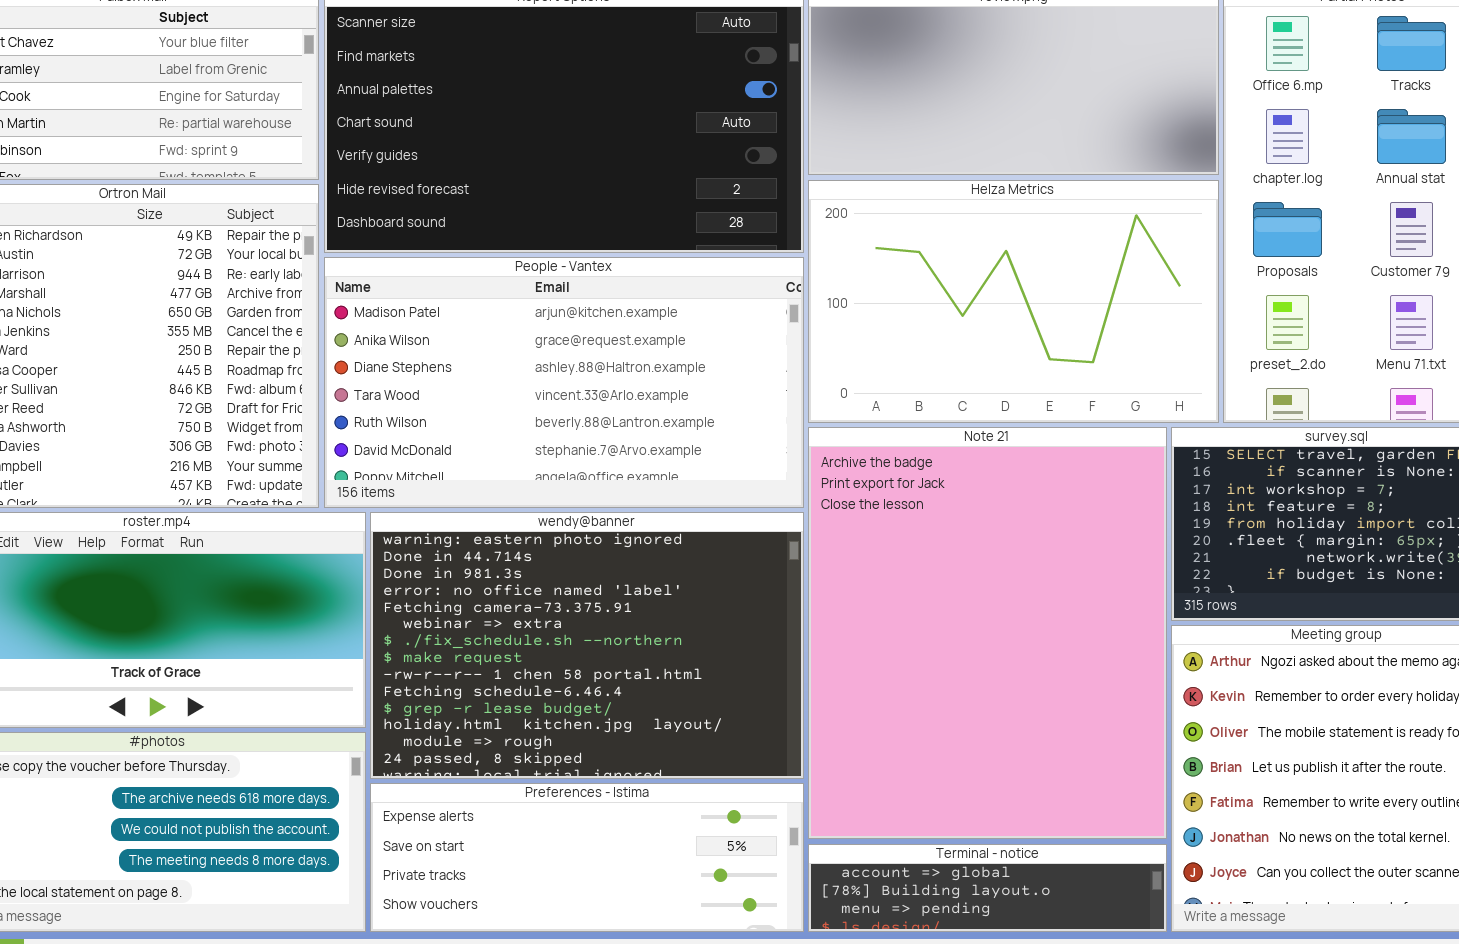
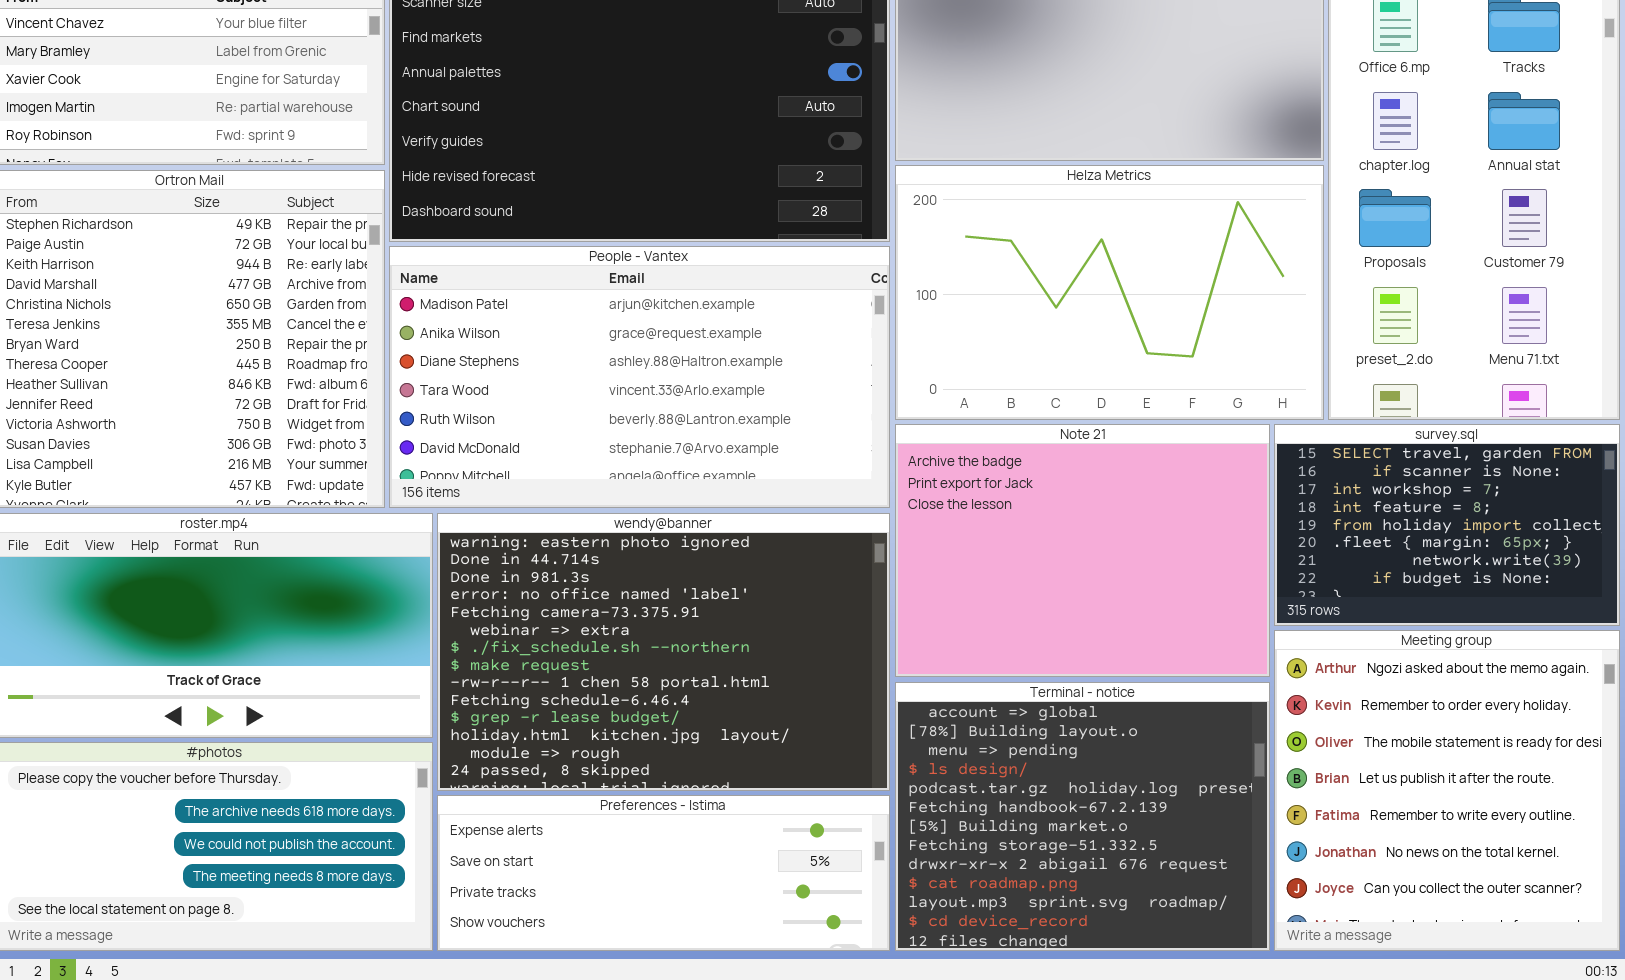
Note 21: [808,427,1167,839] -> [895,424,1270,677], resized
Terminal - notice: [808,844,1167,932] -> [895,682,1270,951], resized

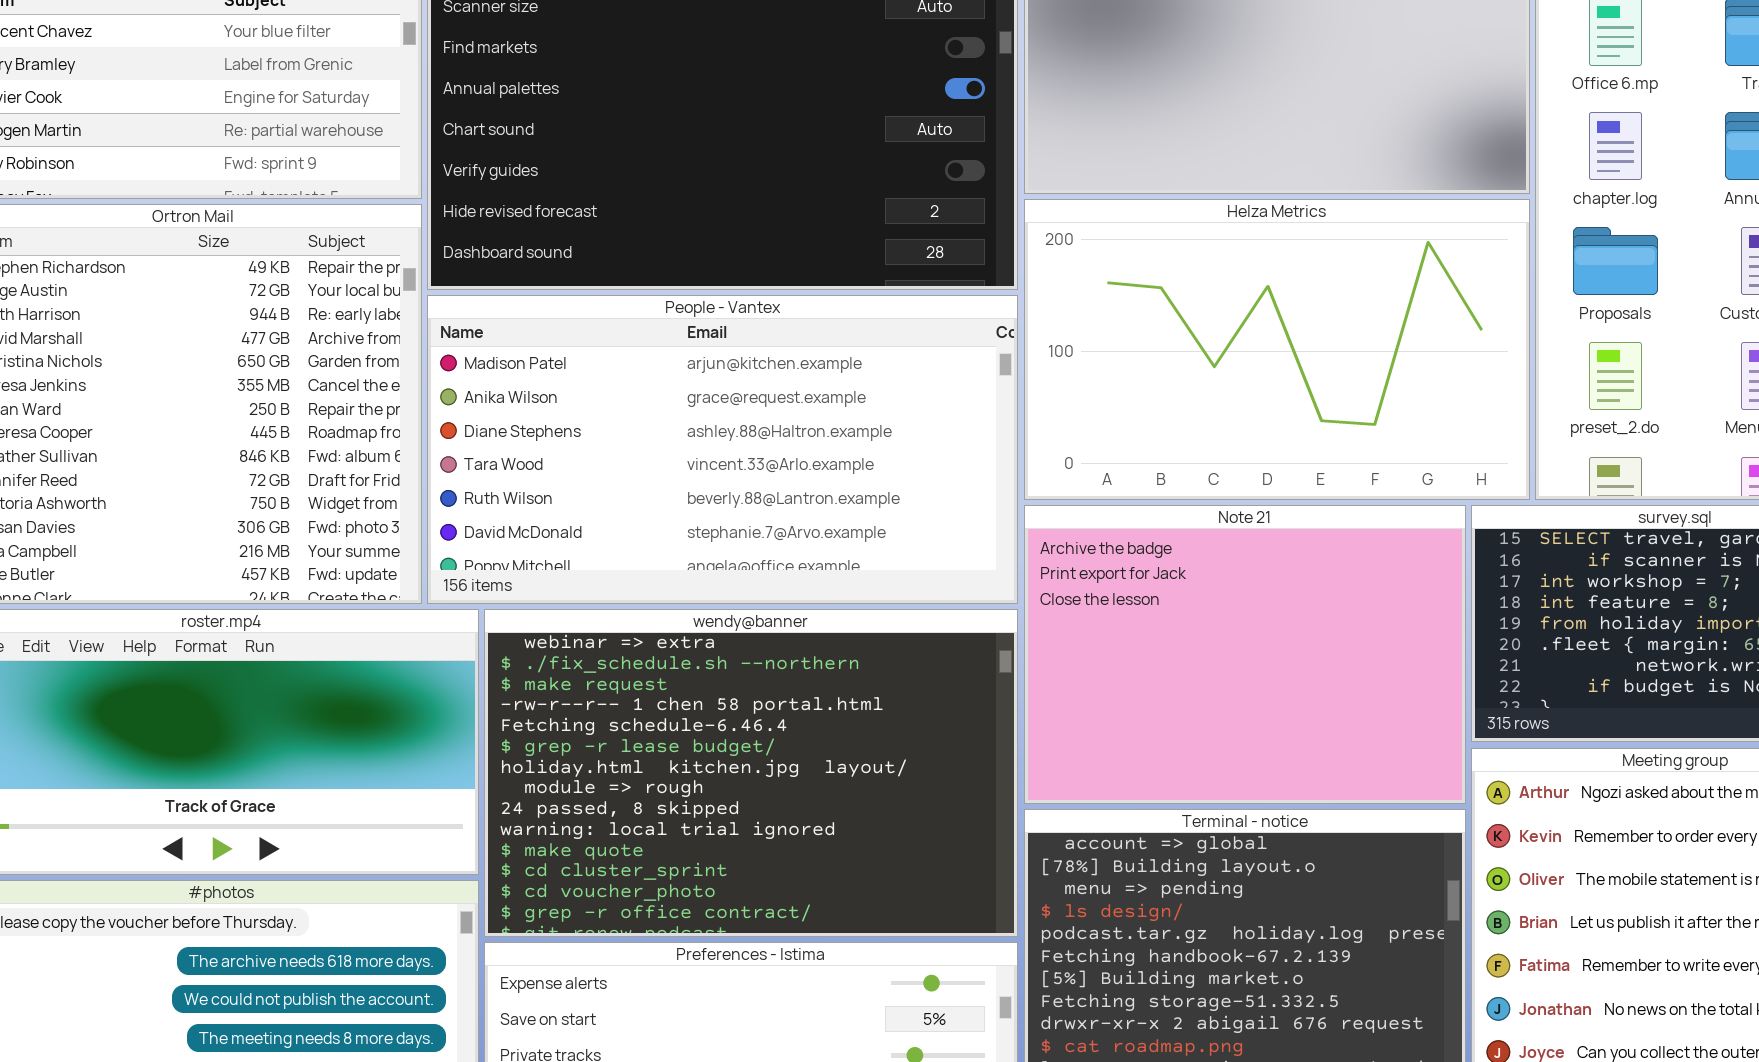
wendy@banner: [437,513,890,791] -> [484,609,1018,937], scrolled down 5 rows

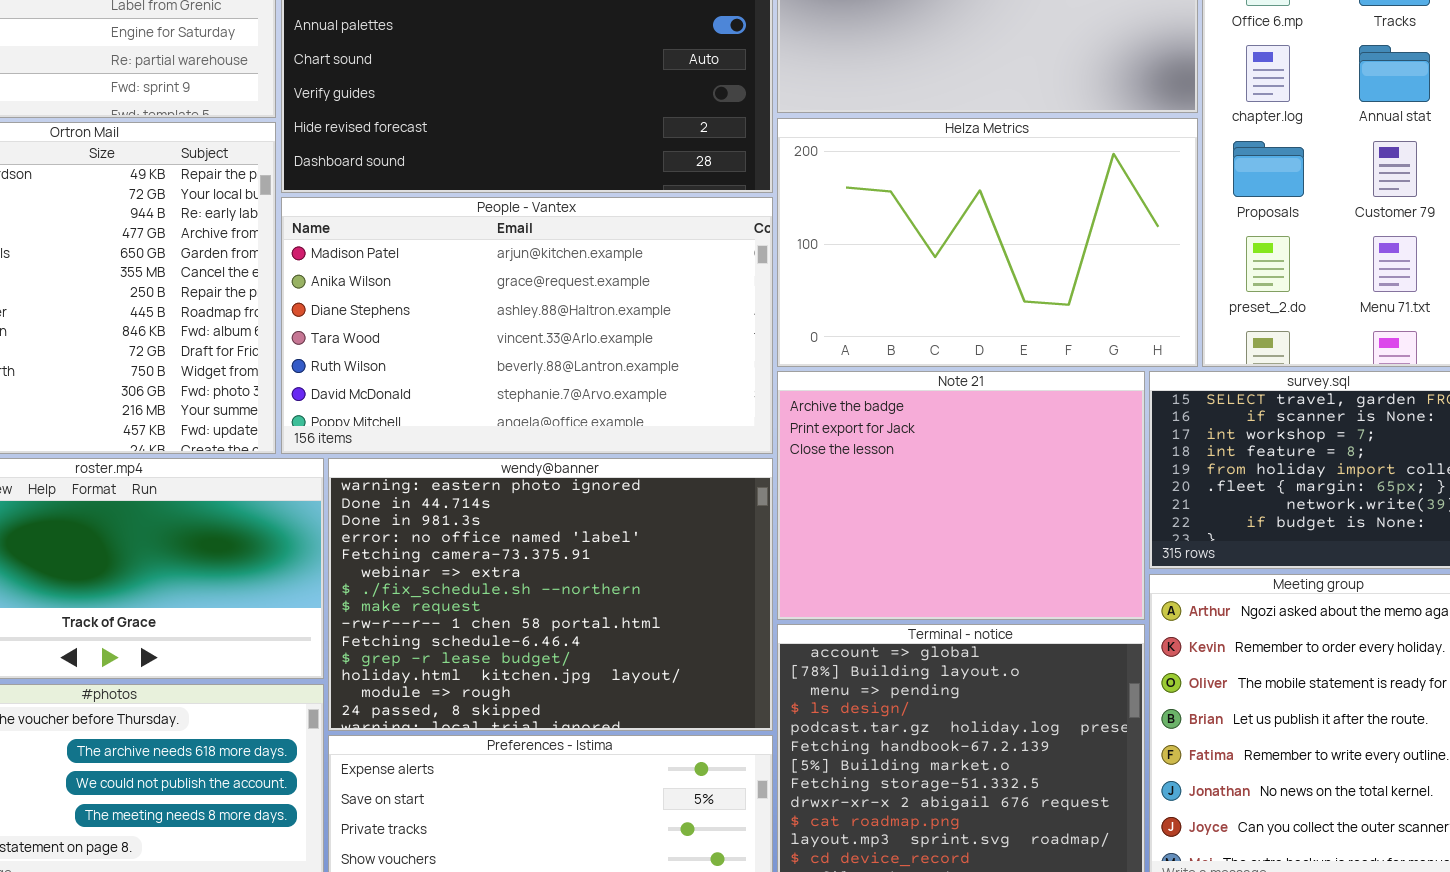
wendy@banner: [484,609,1018,937] -> [328,458,773,731], scrolled up 5 rows

